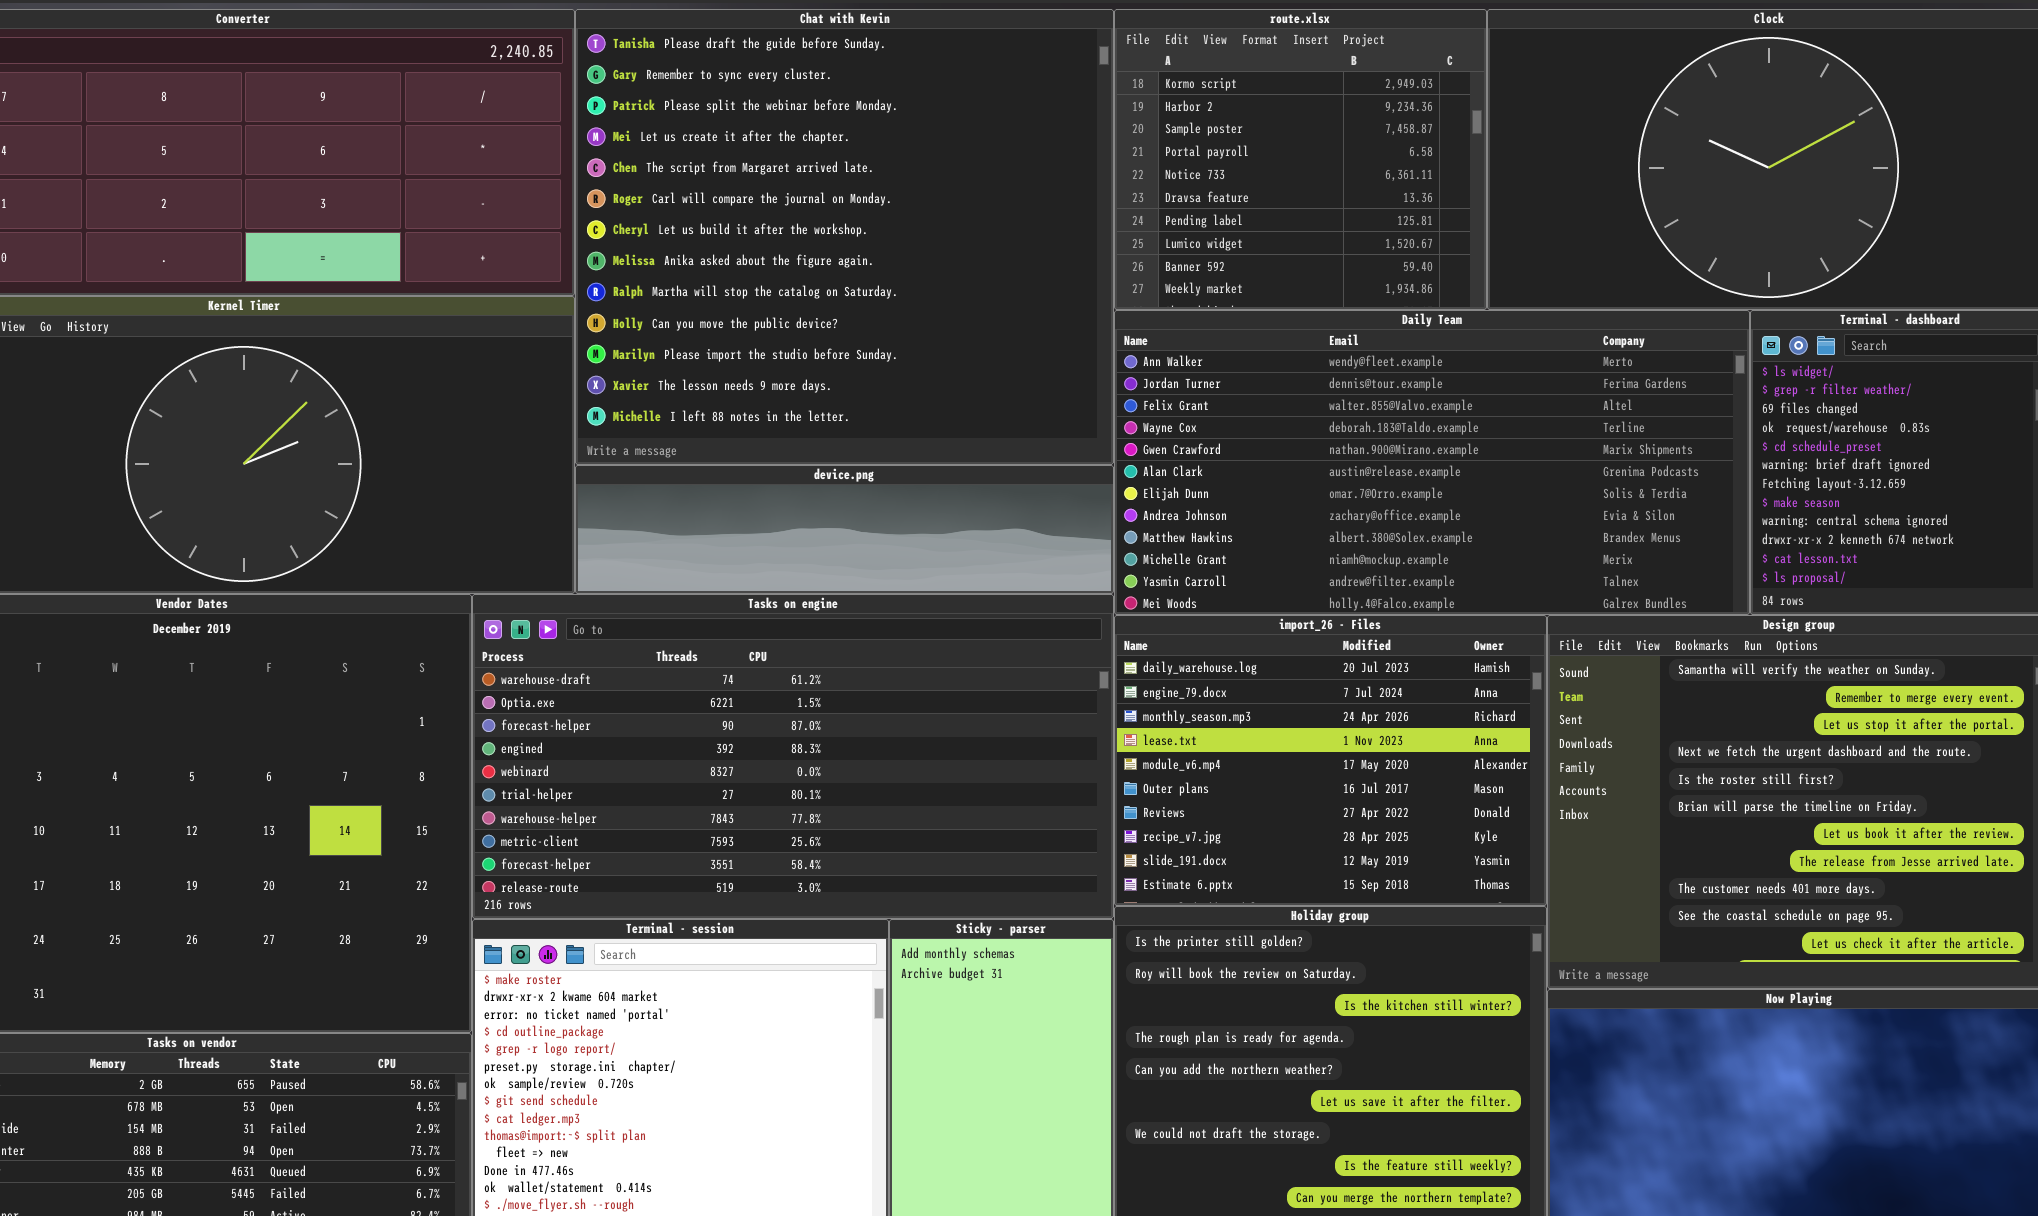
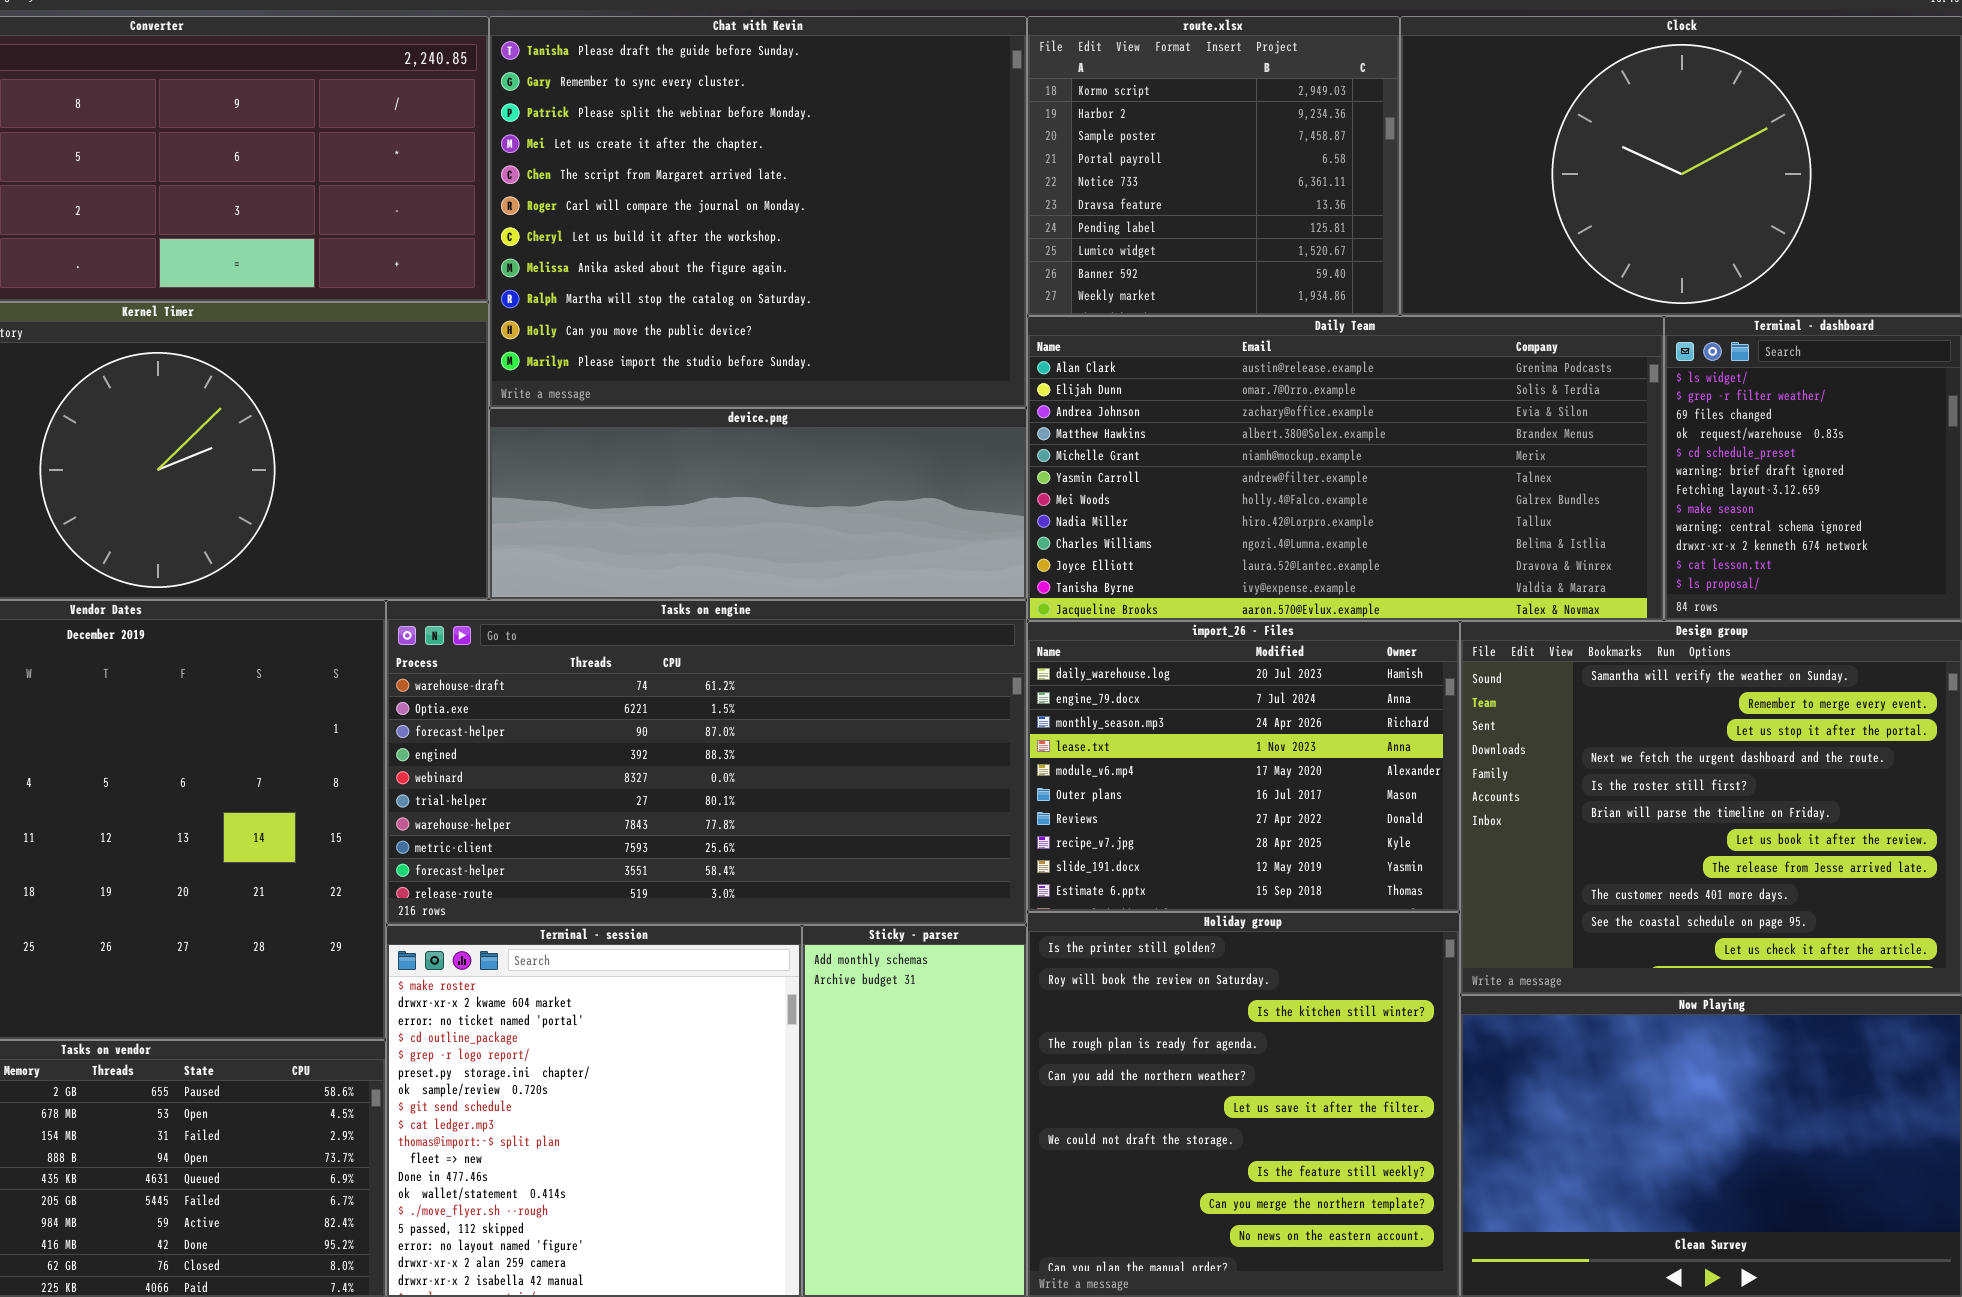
Chat with Kevin: [575,9,1114,465] -> [489,16,1027,408], resized
Daily Team: [1114,310,1750,615] -> [1027,316,1664,621], scrolled down 5 rows
device.png: [575,465,1114,594] -> [489,408,1027,600], resized

